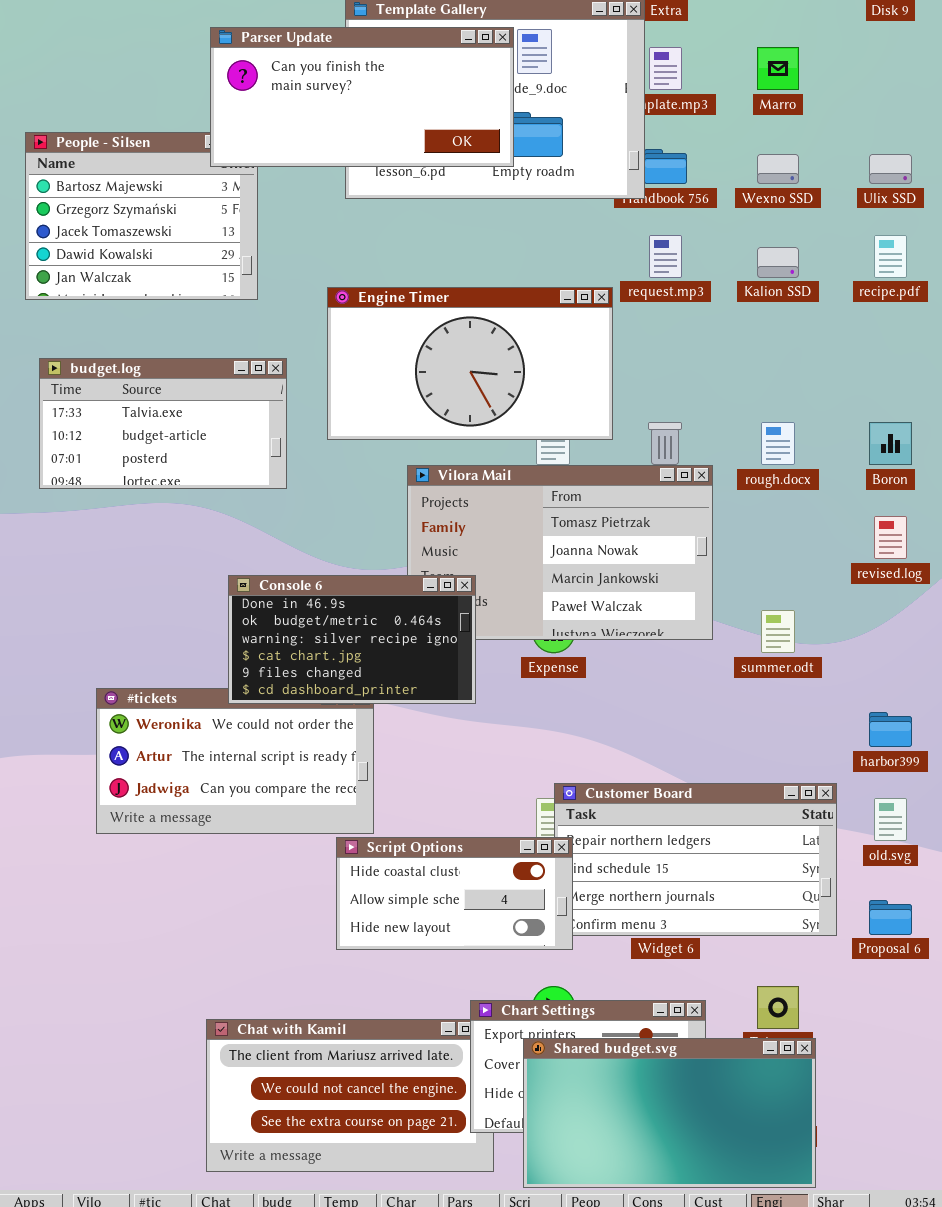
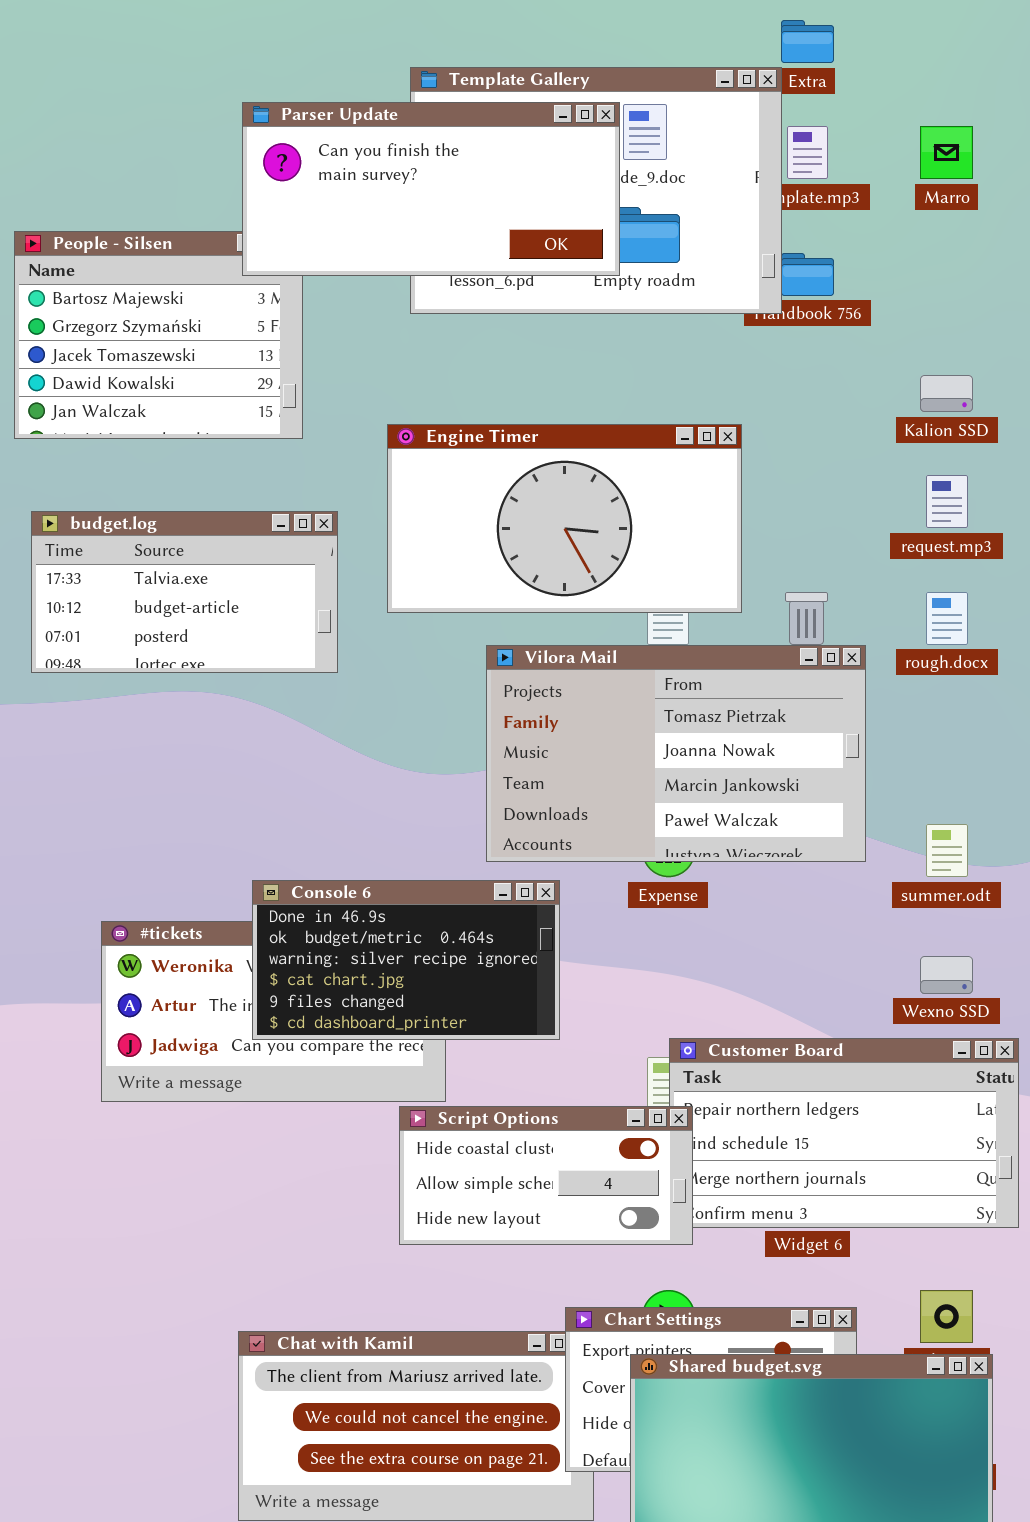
Wexno SSD: [757,154,799,184] -> [920,956,973,994], moved
request.mp3: [649,235,682,278] -> [926,475,968,528], moved
Console 6: [228,575,476,704] -> [252,880,560,1040], moved

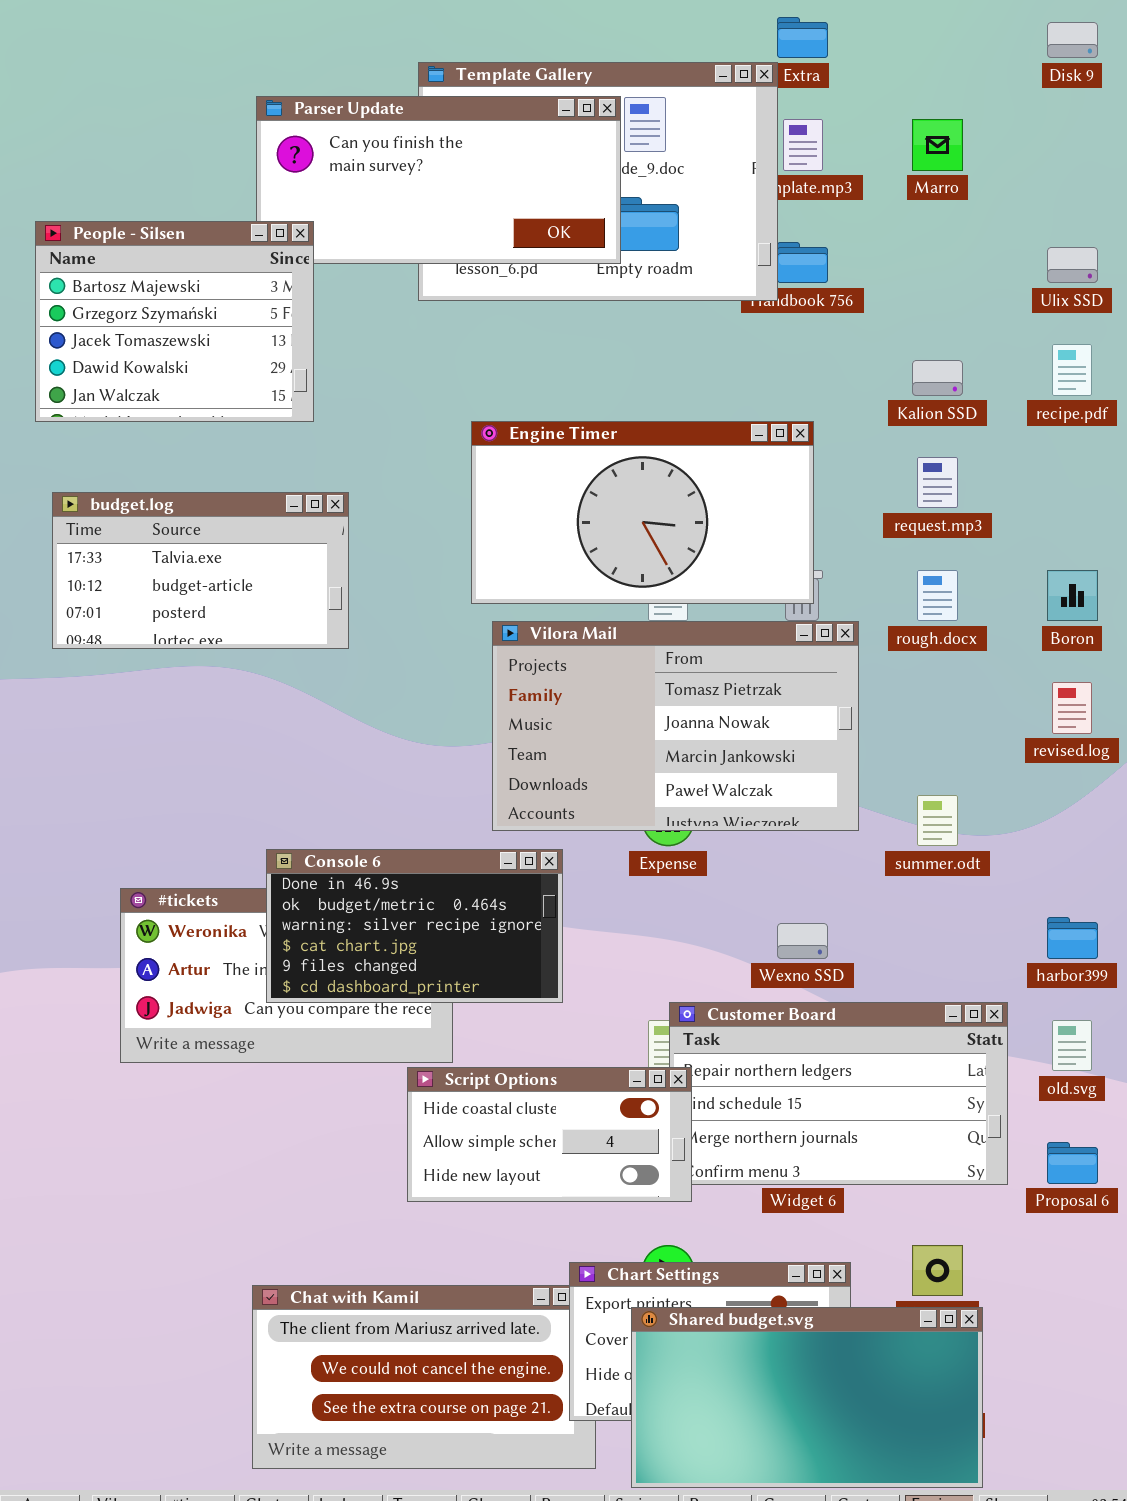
People - Silsen: [14,231,303,439] -> [35,221,314,422], raised
Engine Timer: [387,424,742,613] -> [471,421,814,604], moved
Wexno SSD: [920,956,973,994] -> [777,923,828,959], moved

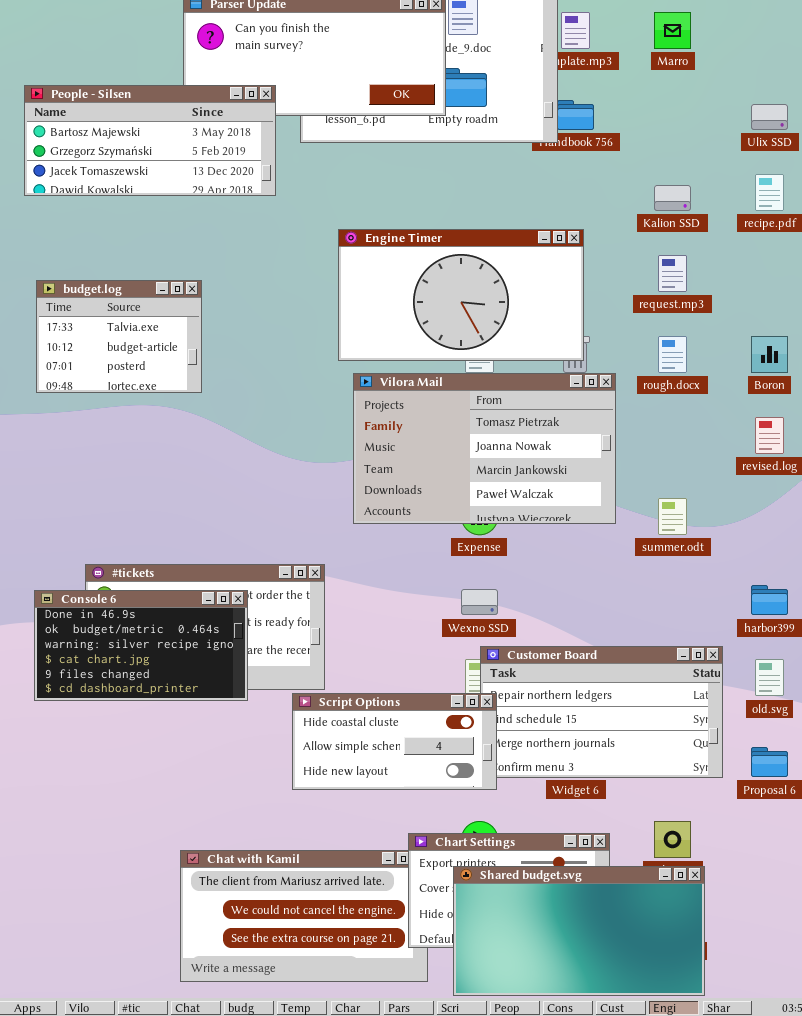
People - Silsen: [35,221,314,422] -> [24,85,276,196], resized
budget.log: [52,492,349,649] -> [36,280,202,393], resized
Console 6: [266,849,563,1003] -> [34,590,248,701], moved
Wexno SSD: [777,923,828,959] -> [461,589,498,615], moved

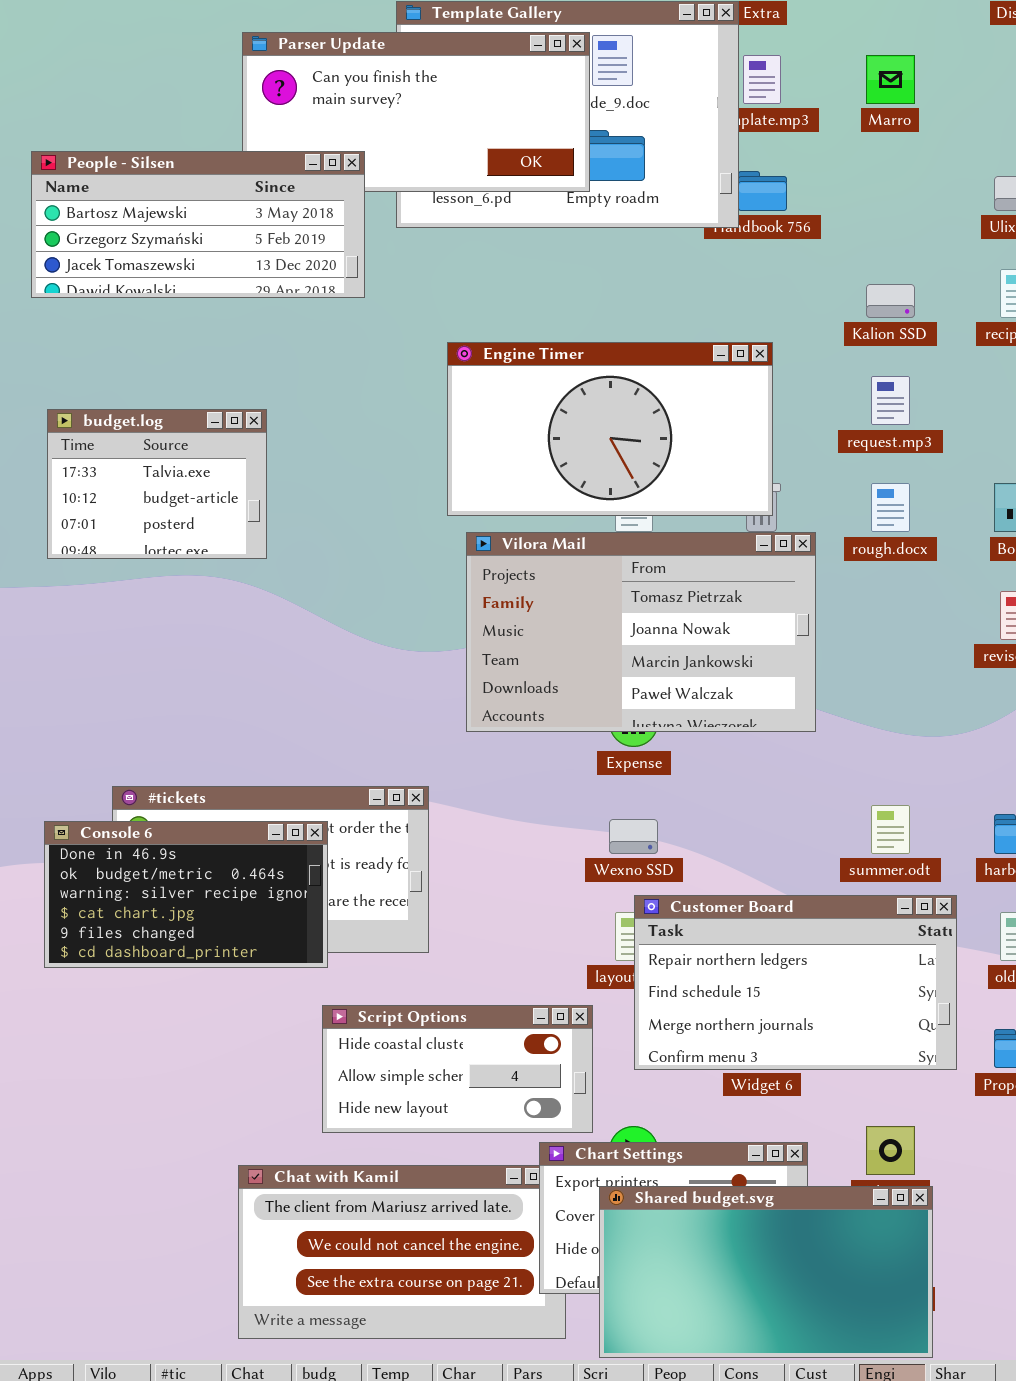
summer.odt: [658,498,687,535] -> [871,805,910,854], moved
Script Options: [292,693,497,790] -> [322,1005,593,1133], moved

